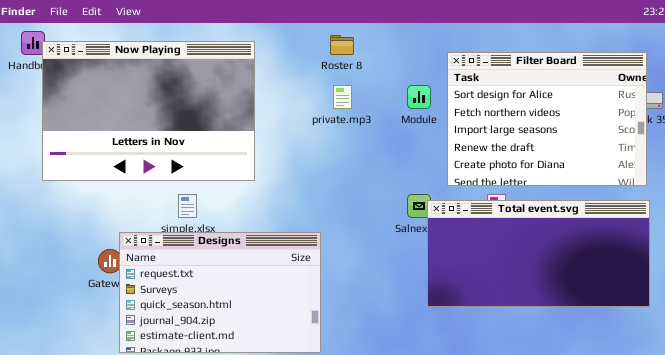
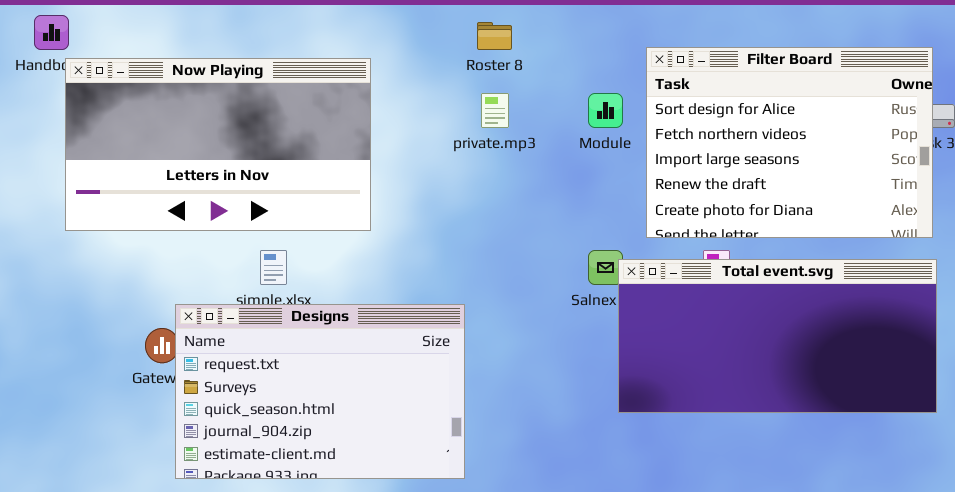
Now Playing: [42,41,255,181] -> [65,58,371,231], resized

